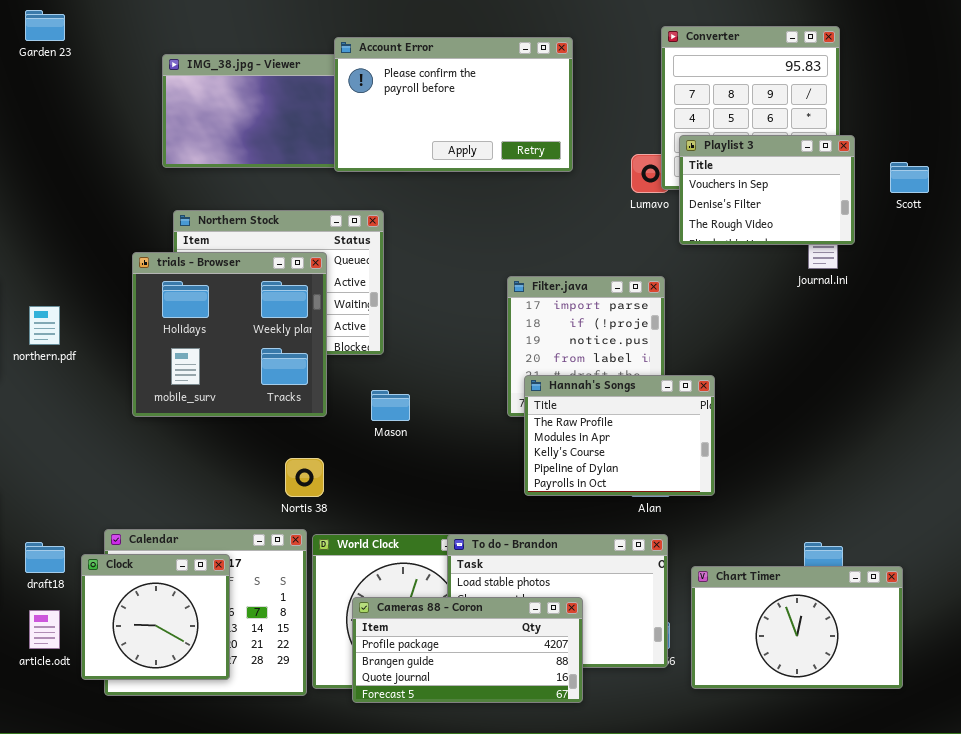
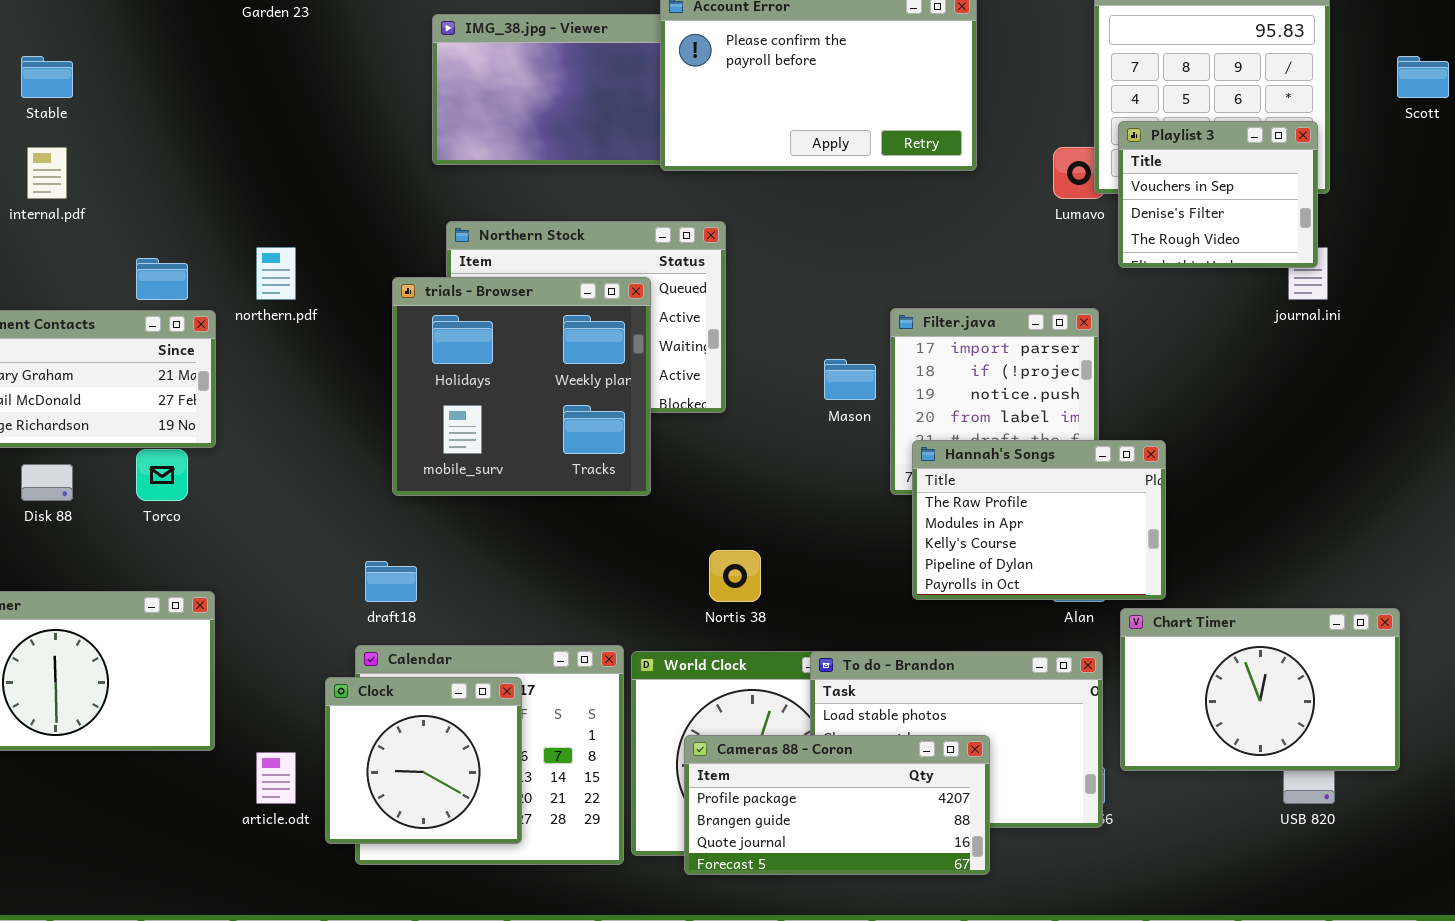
Playlist 3: [679,135,855,245] -> [1118,121,1318,268], resized
Scott: [890,162,929,193] -> [1397,56,1449,98], moved
northern.pdf: [29,306,60,345] -> [256,247,296,300], moved
Mason: [371,390,410,421] -> [824,359,876,400], moved
Nortis 38: [285,458,324,497] -> [709,550,761,602], moved
draft18: [25,542,65,573] -> [365,561,417,602], moved
Chart Timer: [691,566,903,689] -> [1120,608,1400,771], moved

